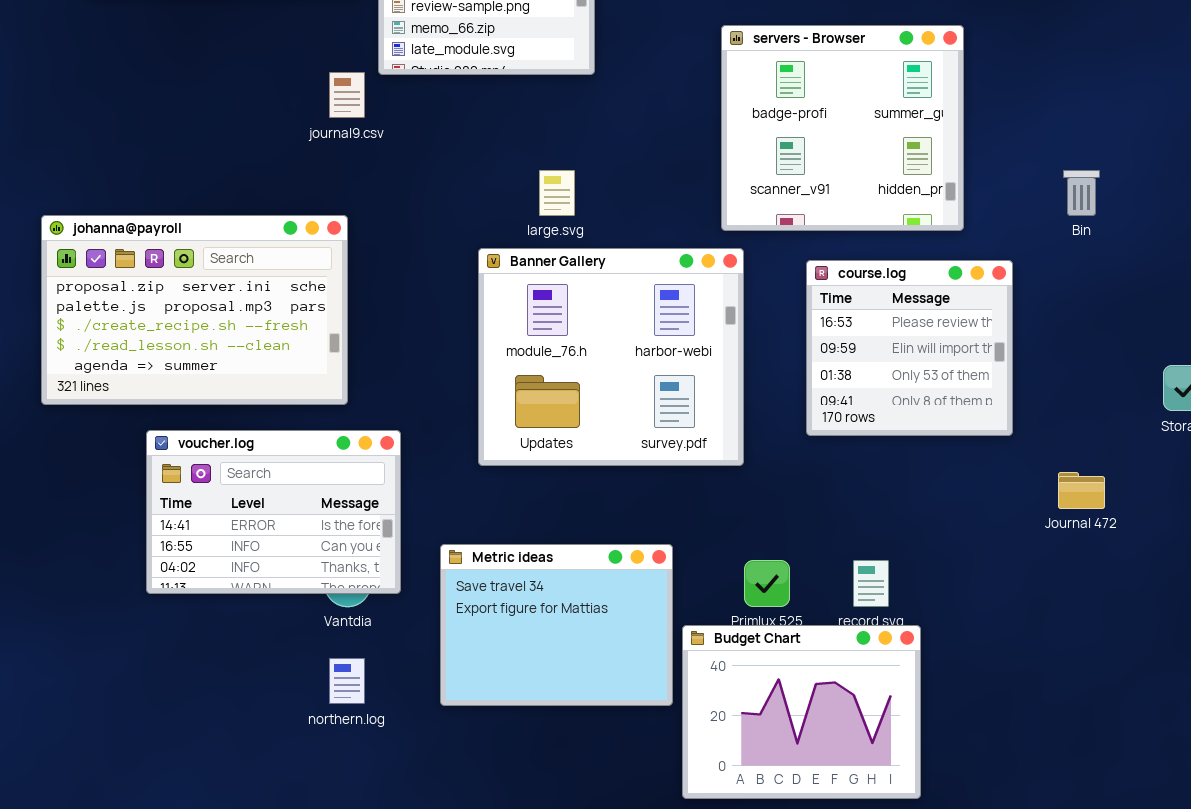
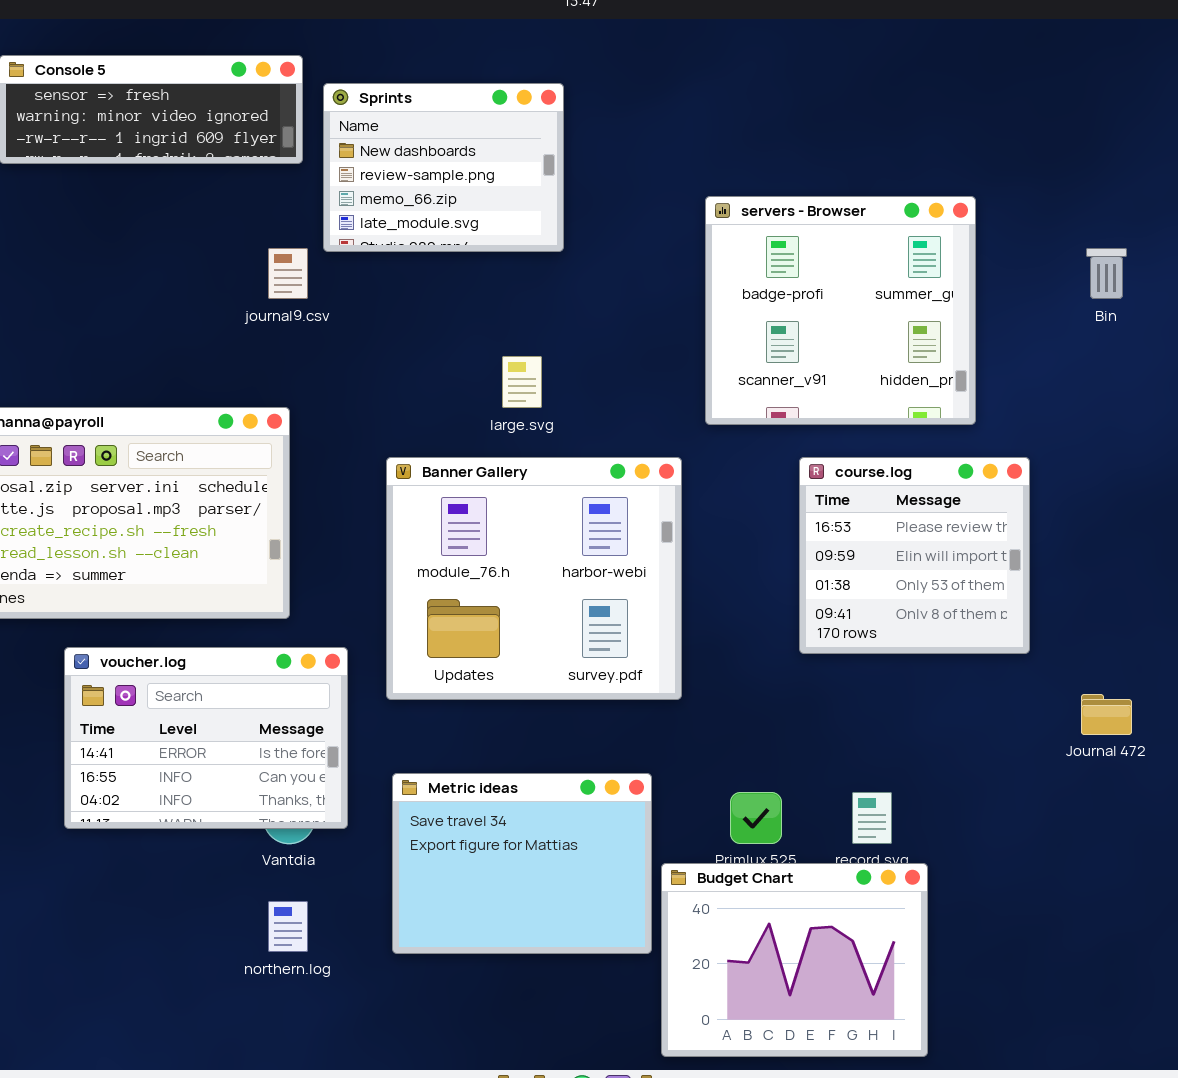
Bin: [1063,170,1100,216] -> [1086,248,1127,299], moved
Banner Gallery: [478,248,744,466] -> [386,457,682,700], moved

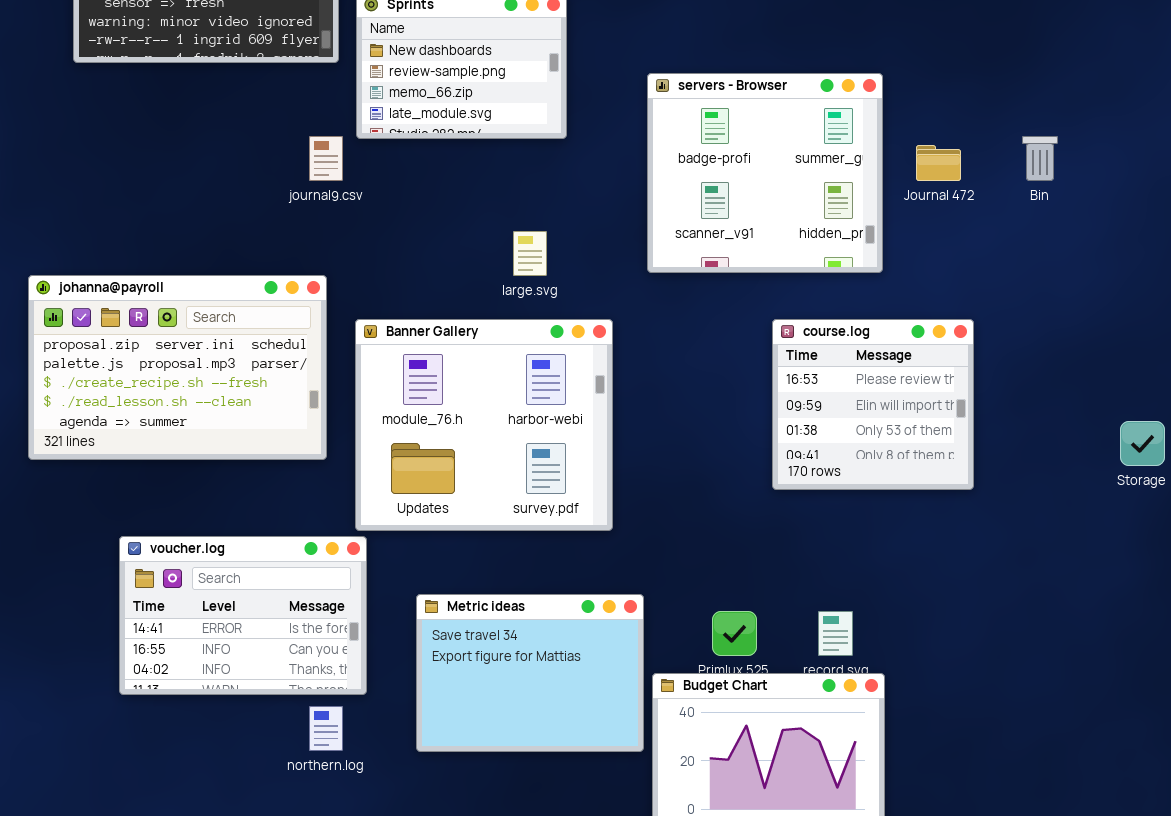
servers - Browser: [705,196,976,425] -> [647,73,883,273], moved
Banner Gallery: [386,457,682,700] -> [355,319,613,531], moved
voucher.log: [64,647,348,829] -> [119,536,367,695], moved
Journal 472: [1081,694,1132,735] -> [916,145,961,181], moved

